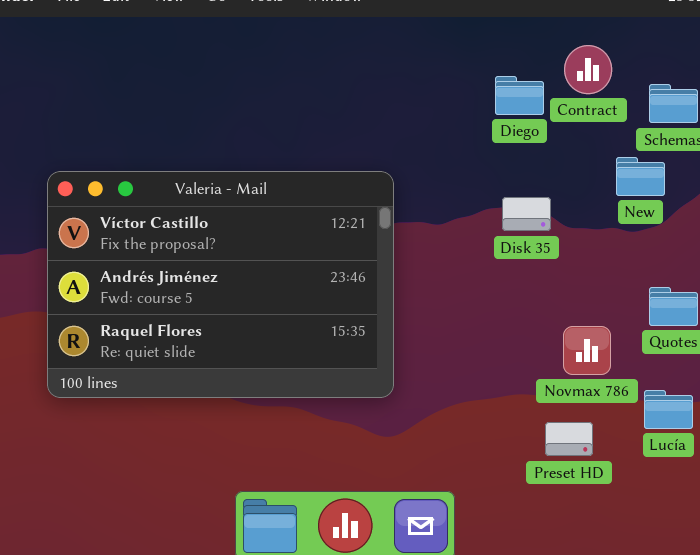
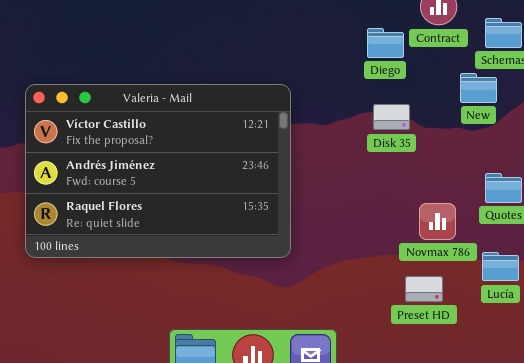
Diego: [495,76,544,115] -> [367,28,404,58], moved

